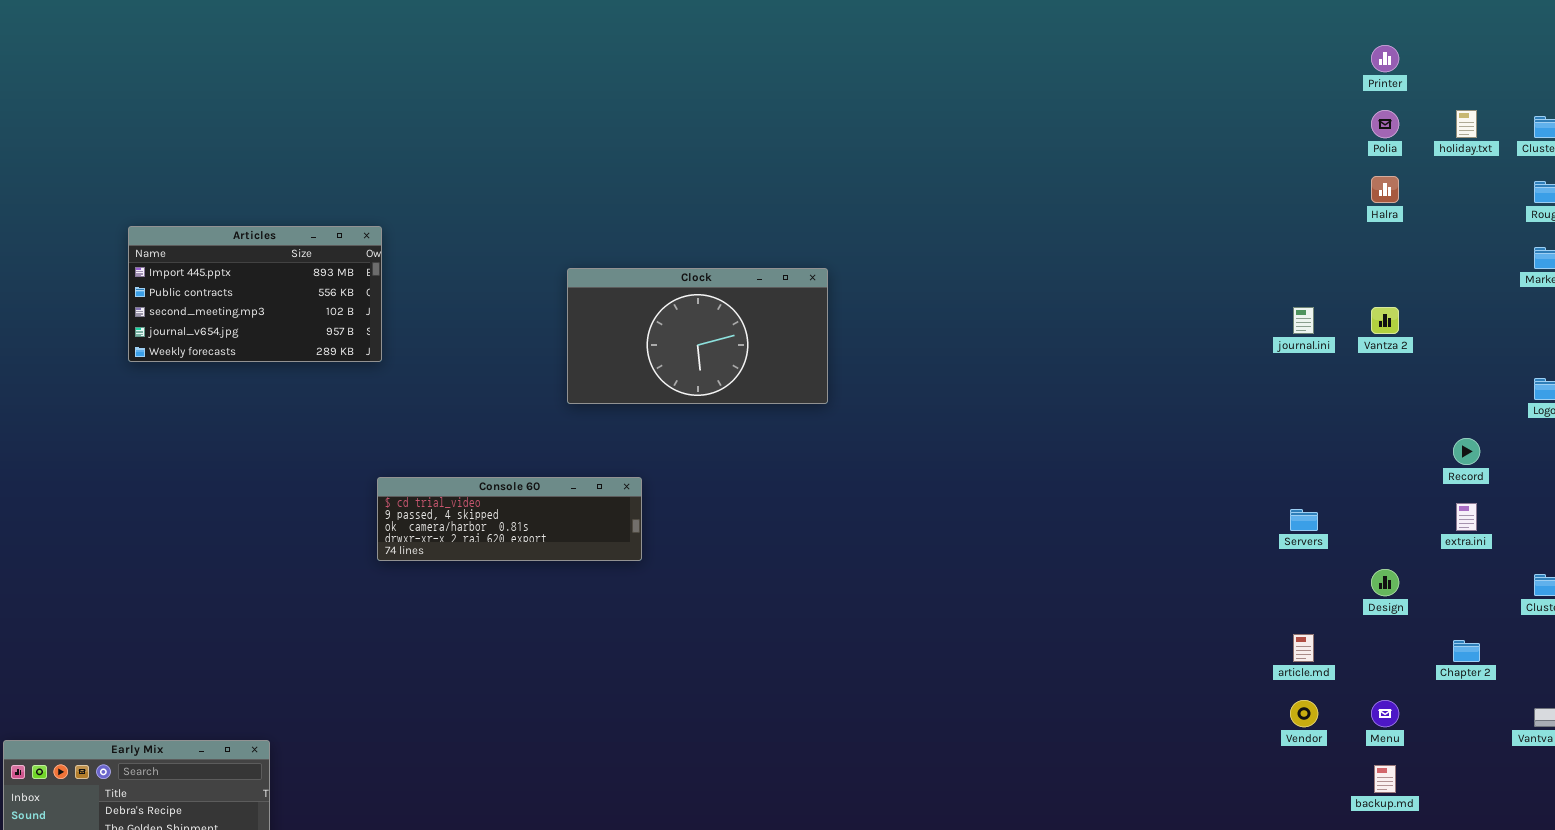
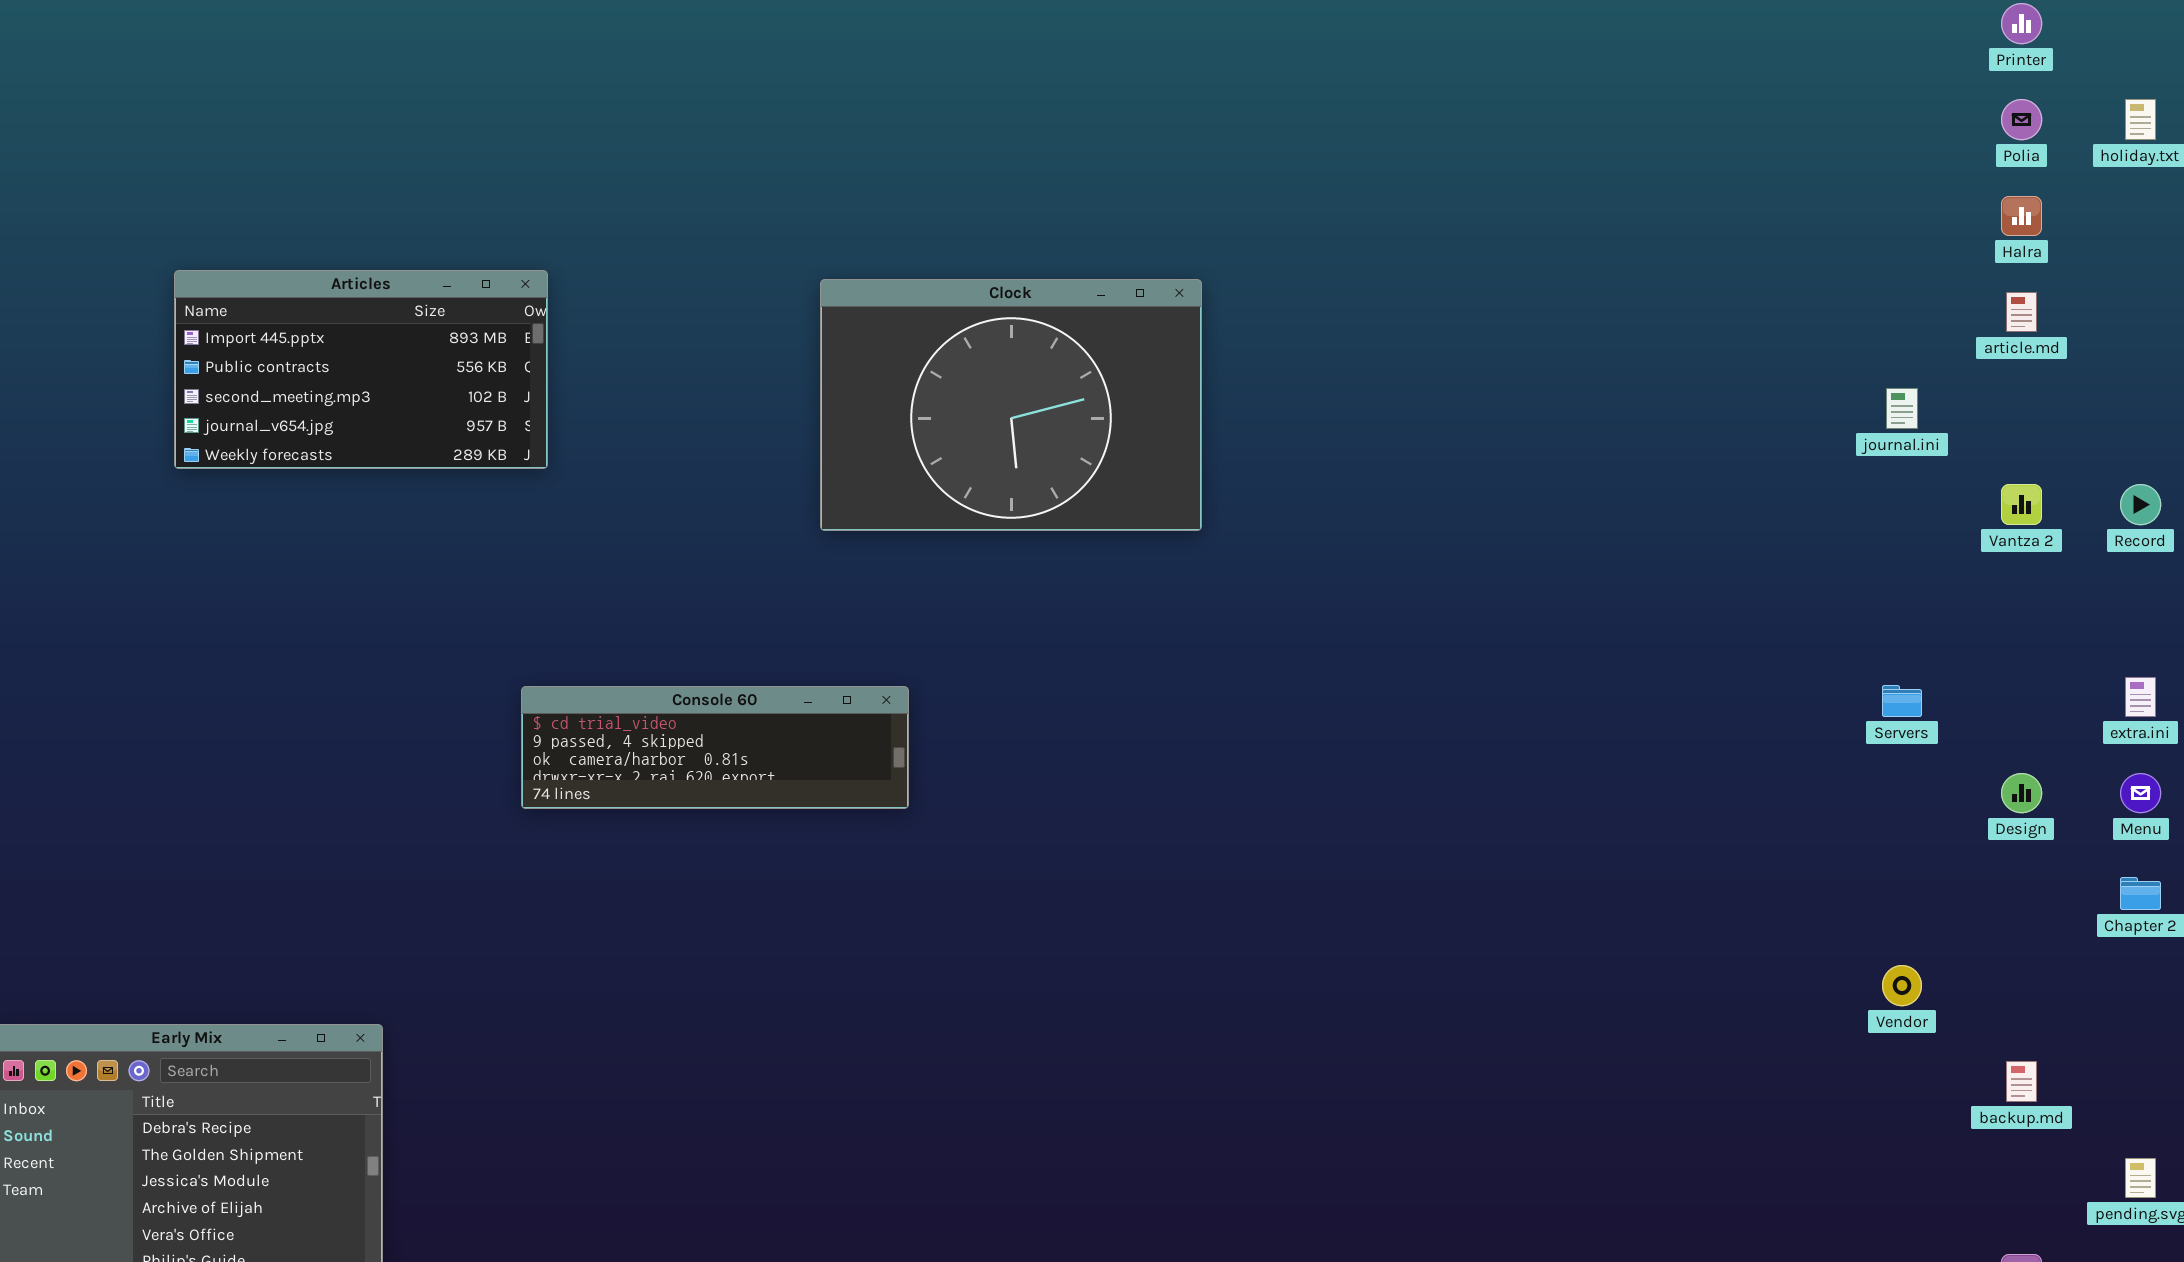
Clock: [567,268,828,404] -> [820,279,1202,531], resized
Vantza 2: [1371,307,1399,334] -> [2001,484,2042,525], moved
Record: [1453,438,1480,465] -> [2120,484,2161,525], moved
Console 60: [377,477,642,561] -> [521,686,909,809], moved
article.md: [1293,634,1314,662] -> [2006,292,2037,332], moved
Menu: [1371,700,1399,727] -> [2120,773,2161,813], moved

